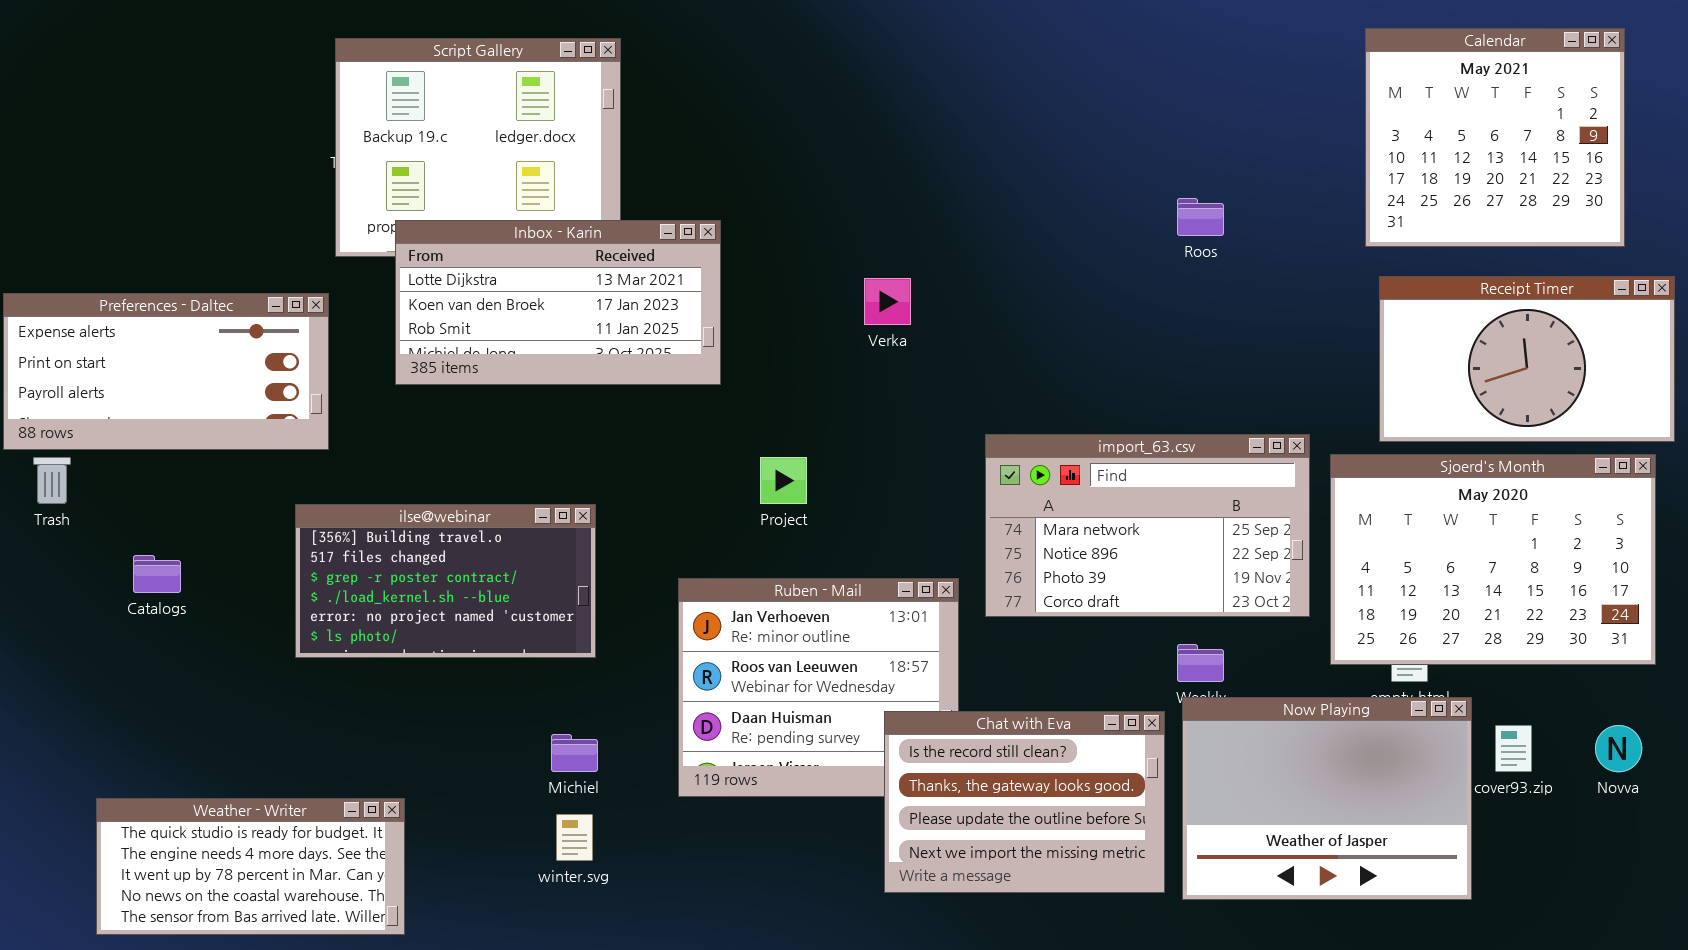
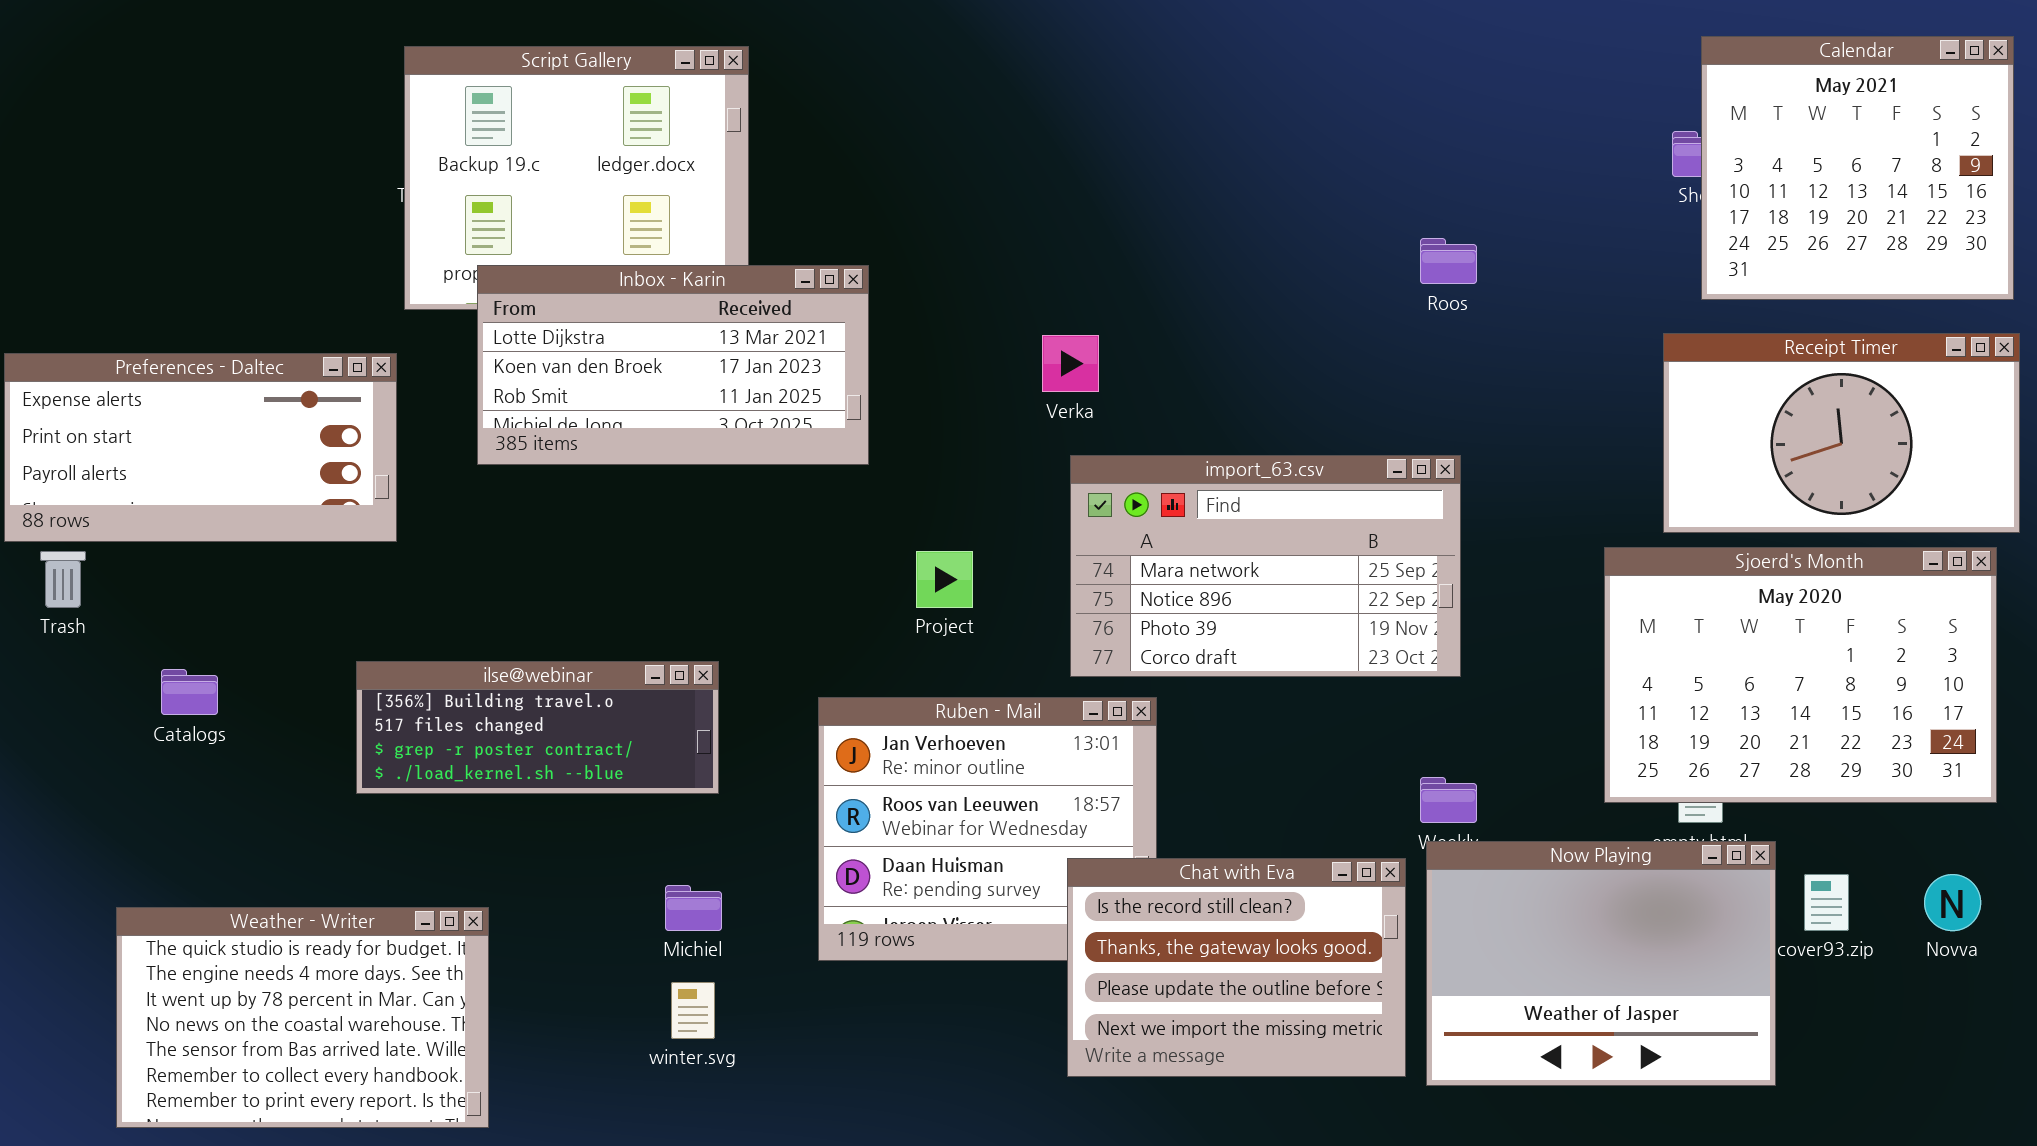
Calendar: [1365,28,1625,247] -> [1701,36,2014,300], moved
import_63.csv: [985,434,1310,617] -> [1070,455,1461,677], moved
ilse@webinar: [295,504,596,658] -> [356,661,719,794], resized
Weather - Writer: [96,798,405,935] -> [116,907,489,1128], resized

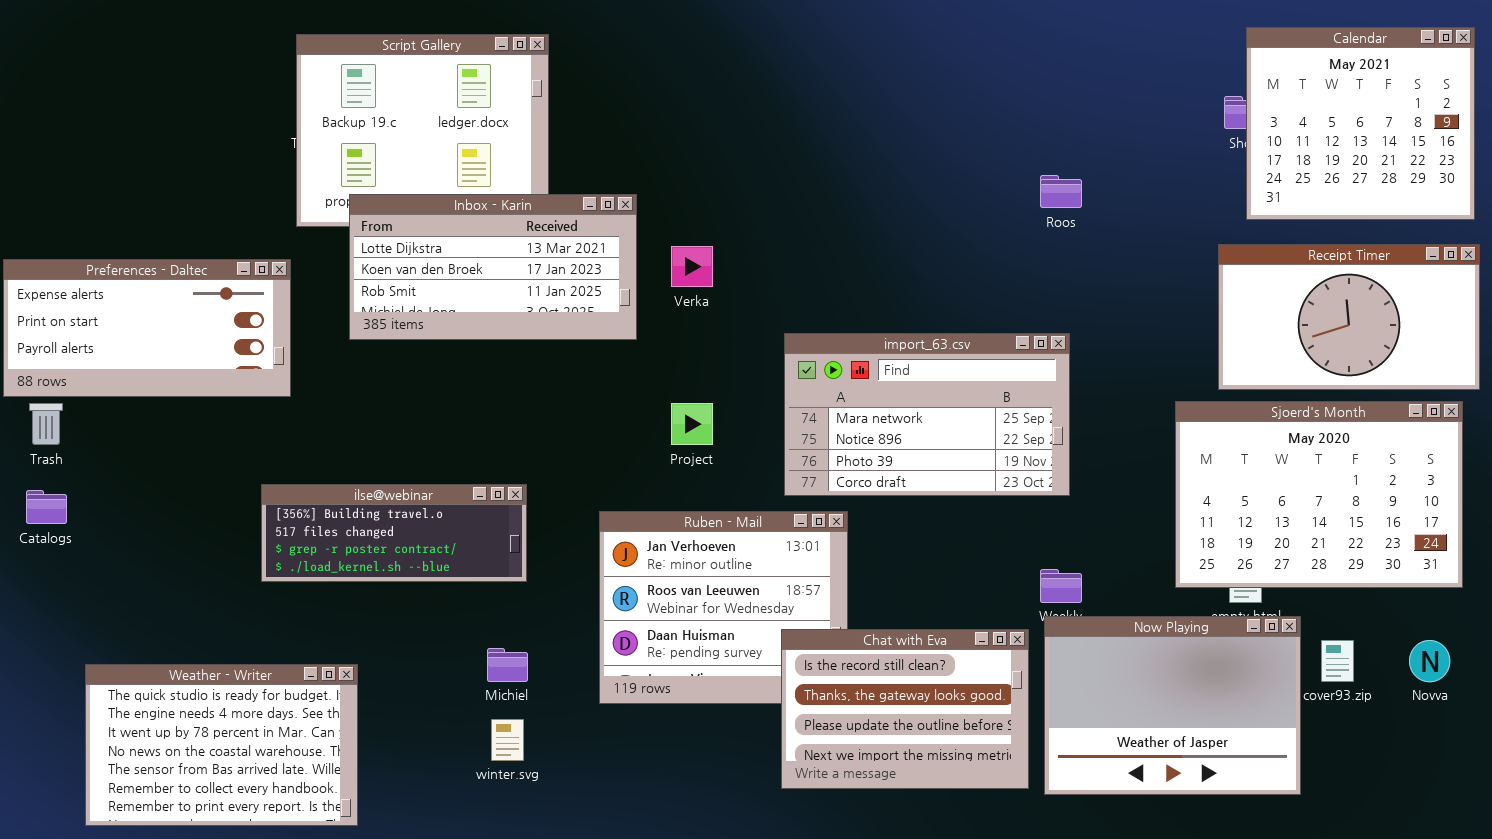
Verka: [1042,335,1099,392] -> [671,246,713,287], moved
Catalogs: [161,669,218,715] -> [26,490,67,524], moved

